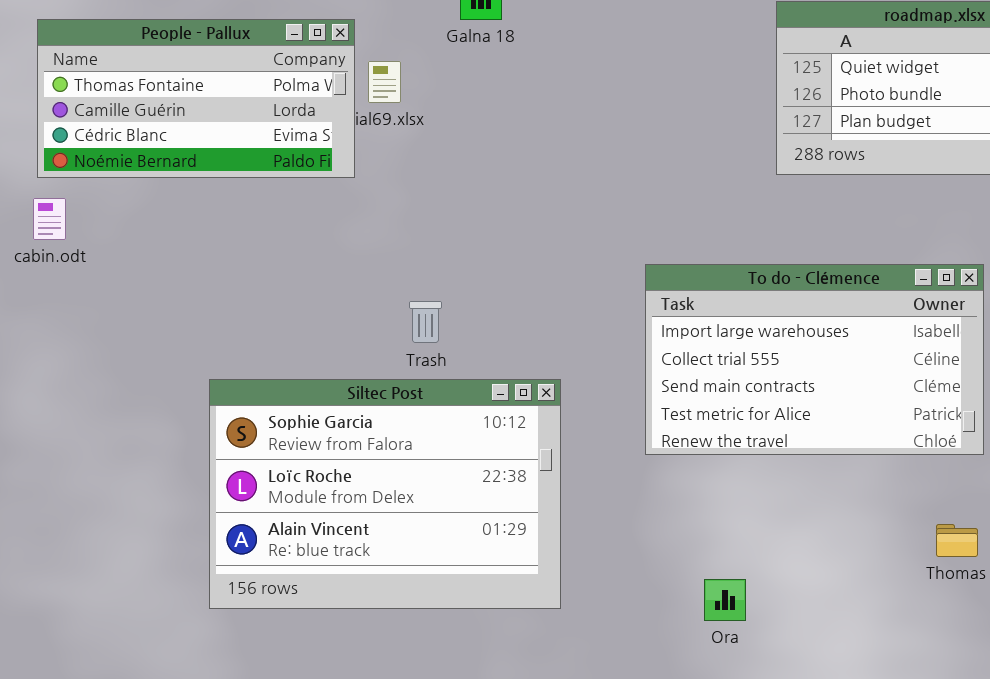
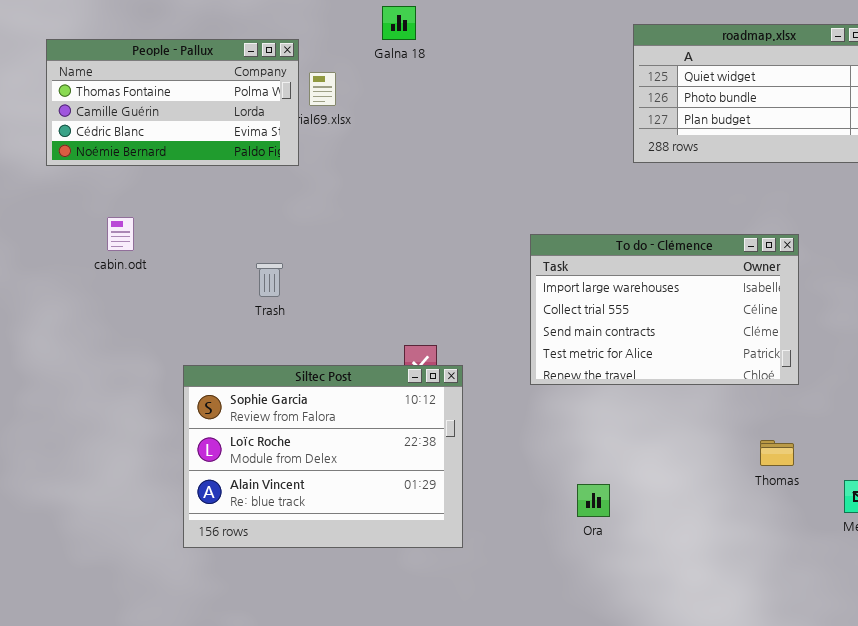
cabin.odt: [33,198,66,240] -> [107,217,134,251], moved
Trash: [409,301,442,343] -> [256,263,283,297], moved
Siltec Post: [209,379,561,609] -> [183,365,463,548], moved

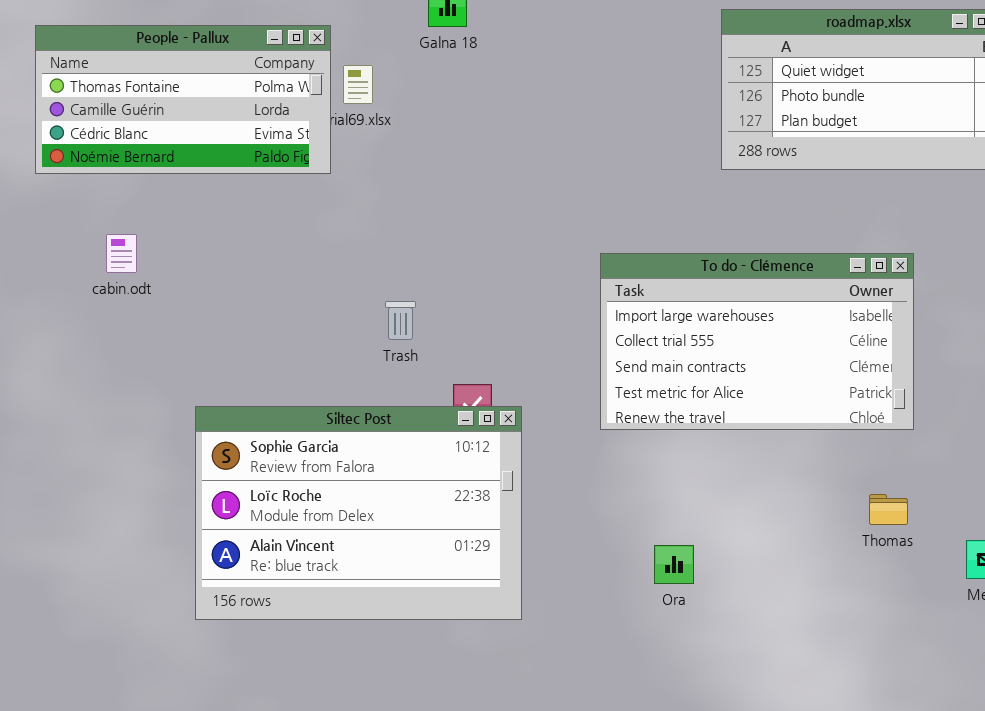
Trash: [256,263,283,297] -> [385,301,416,340], moved

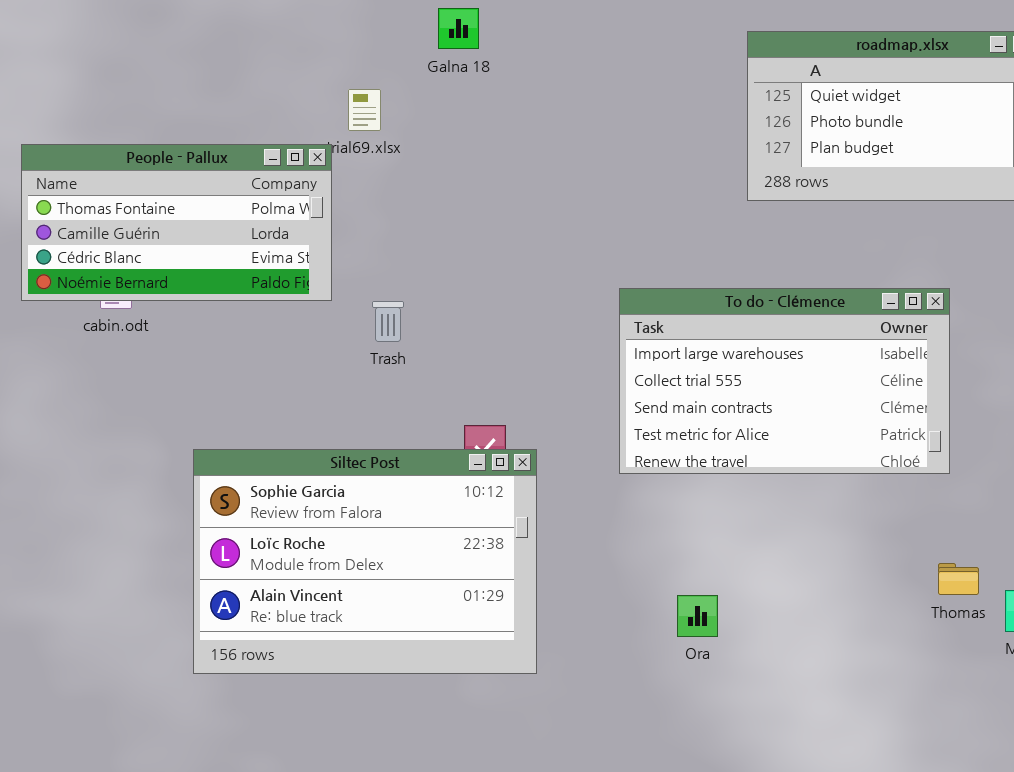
People - Pallux: [35,25,331,174] -> [21,144,332,301], moved
Trash: [385,301,416,340] -> [372,301,404,342], moved
Thomas: [869,494,908,525] -> [938,563,979,595], moved

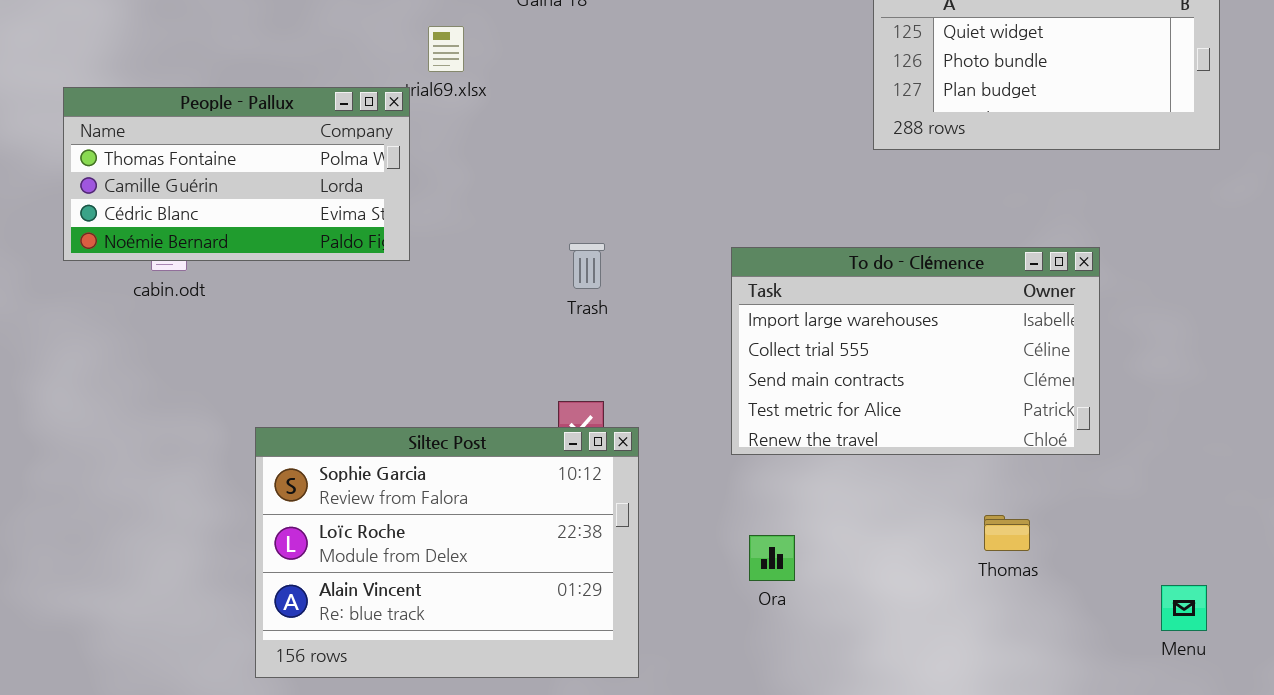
Trash: [372,301,404,342] -> [569,243,605,289], moved
Thomas: [938,563,979,595] -> [984,515,1030,551], moved
Ora: [677,595,718,637] -> [749,535,795,581], moved

